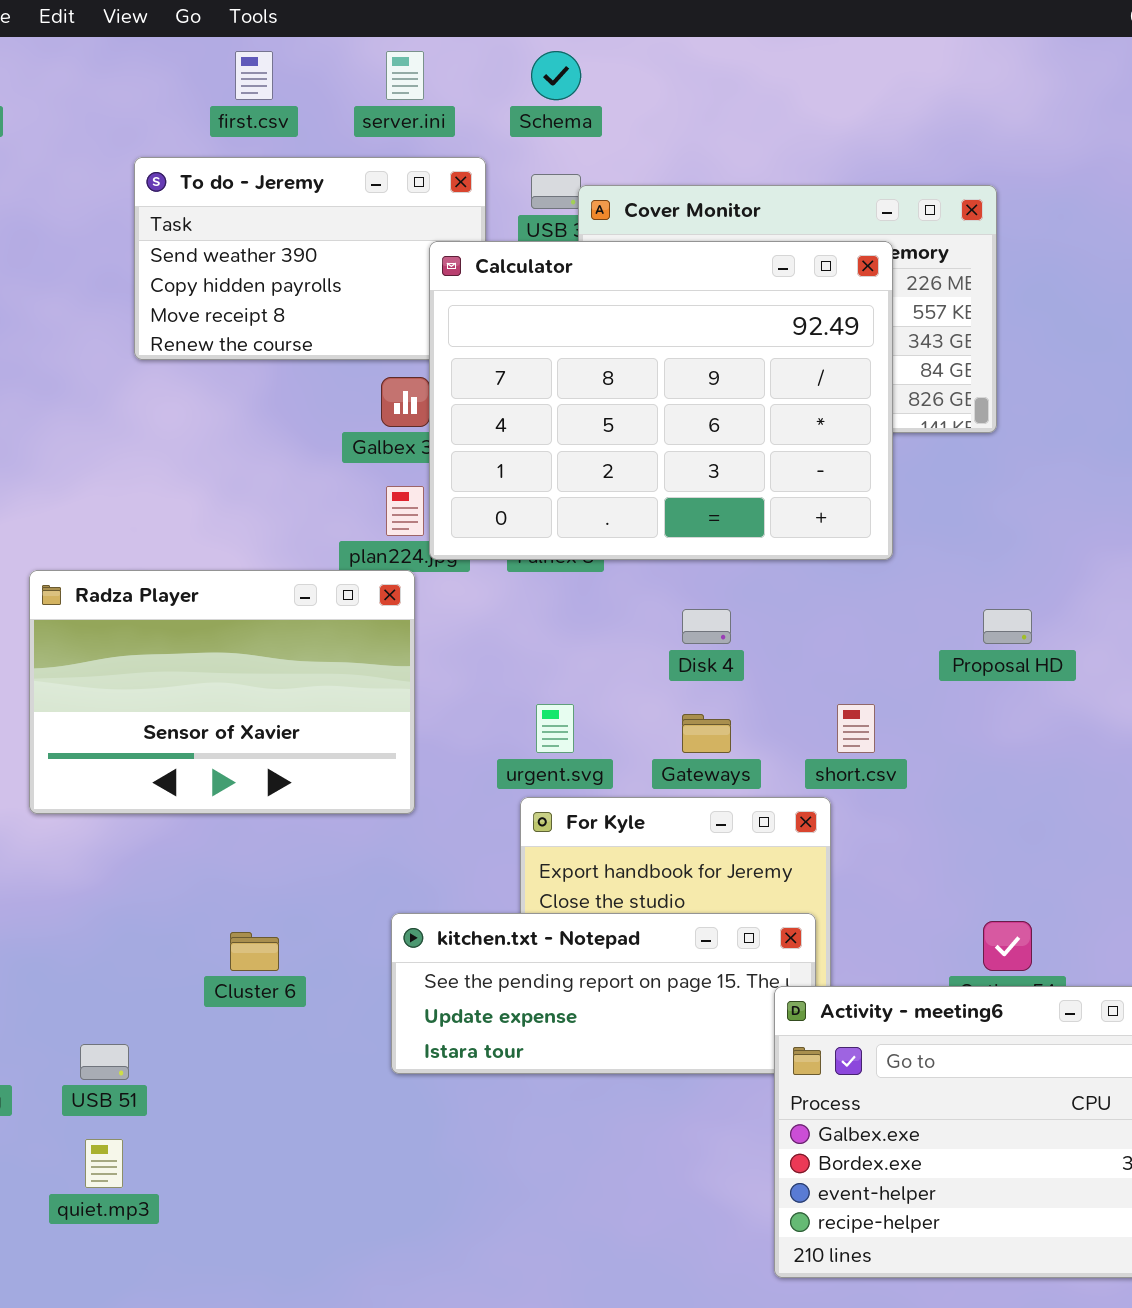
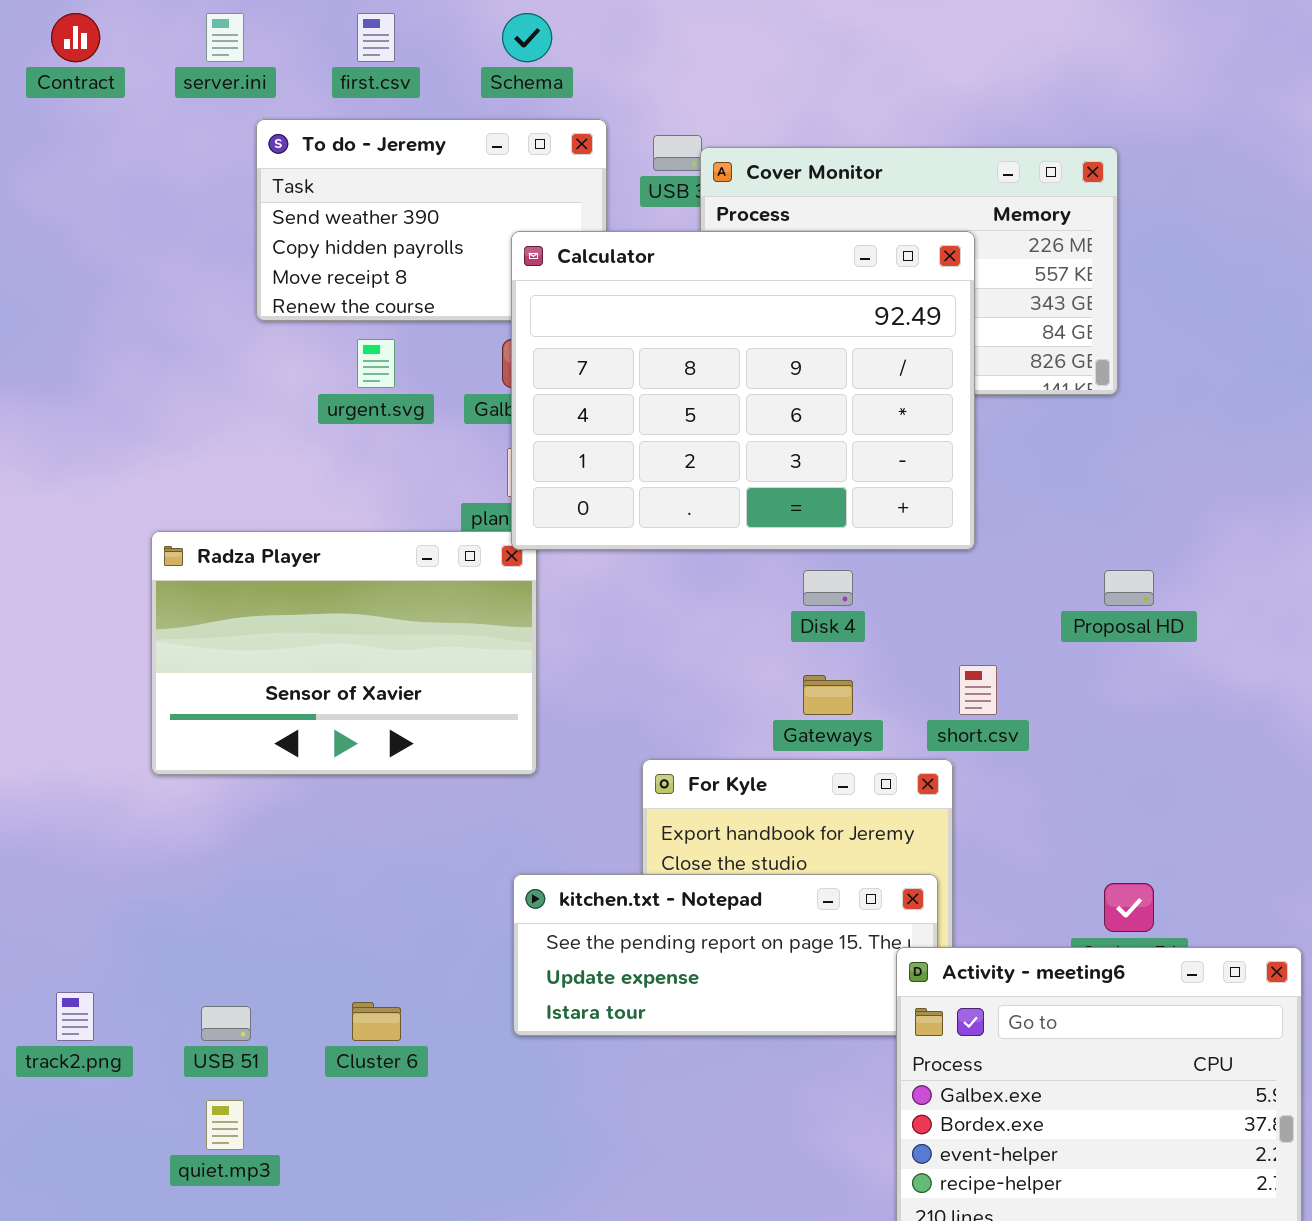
server.ini: [386,51,424,100] -> [206,13,244,62], moved
Schema: [531,51,581,100] -> [502,13,552,62], moved
Calculator: [429,241,893,560] -> [511,231,975,550], moved
urgent.svg: [536,704,574,753] -> [357,339,395,388], moved
Cluster 6: [230,932,279,971] -> [352,1002,401,1041], moved

